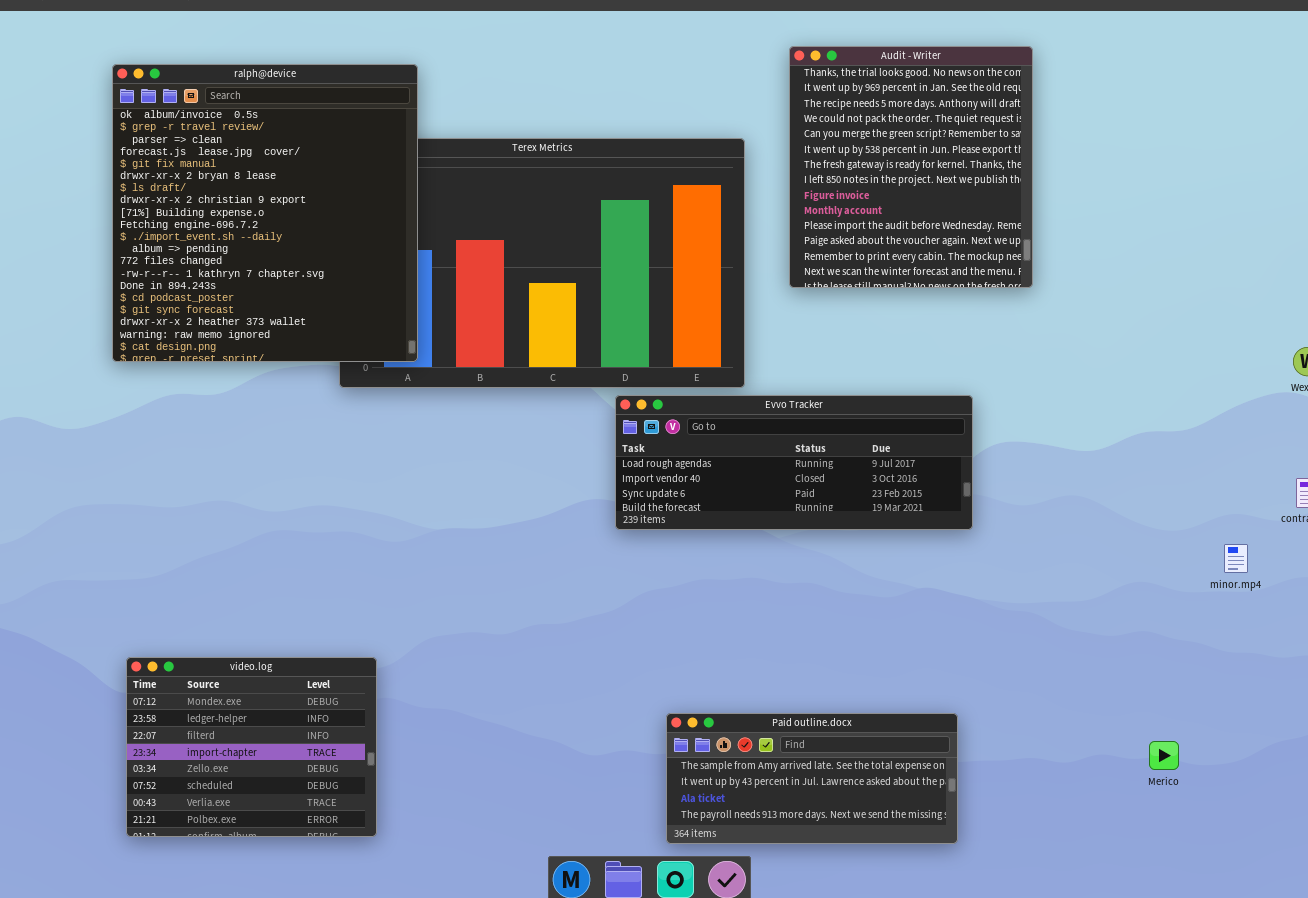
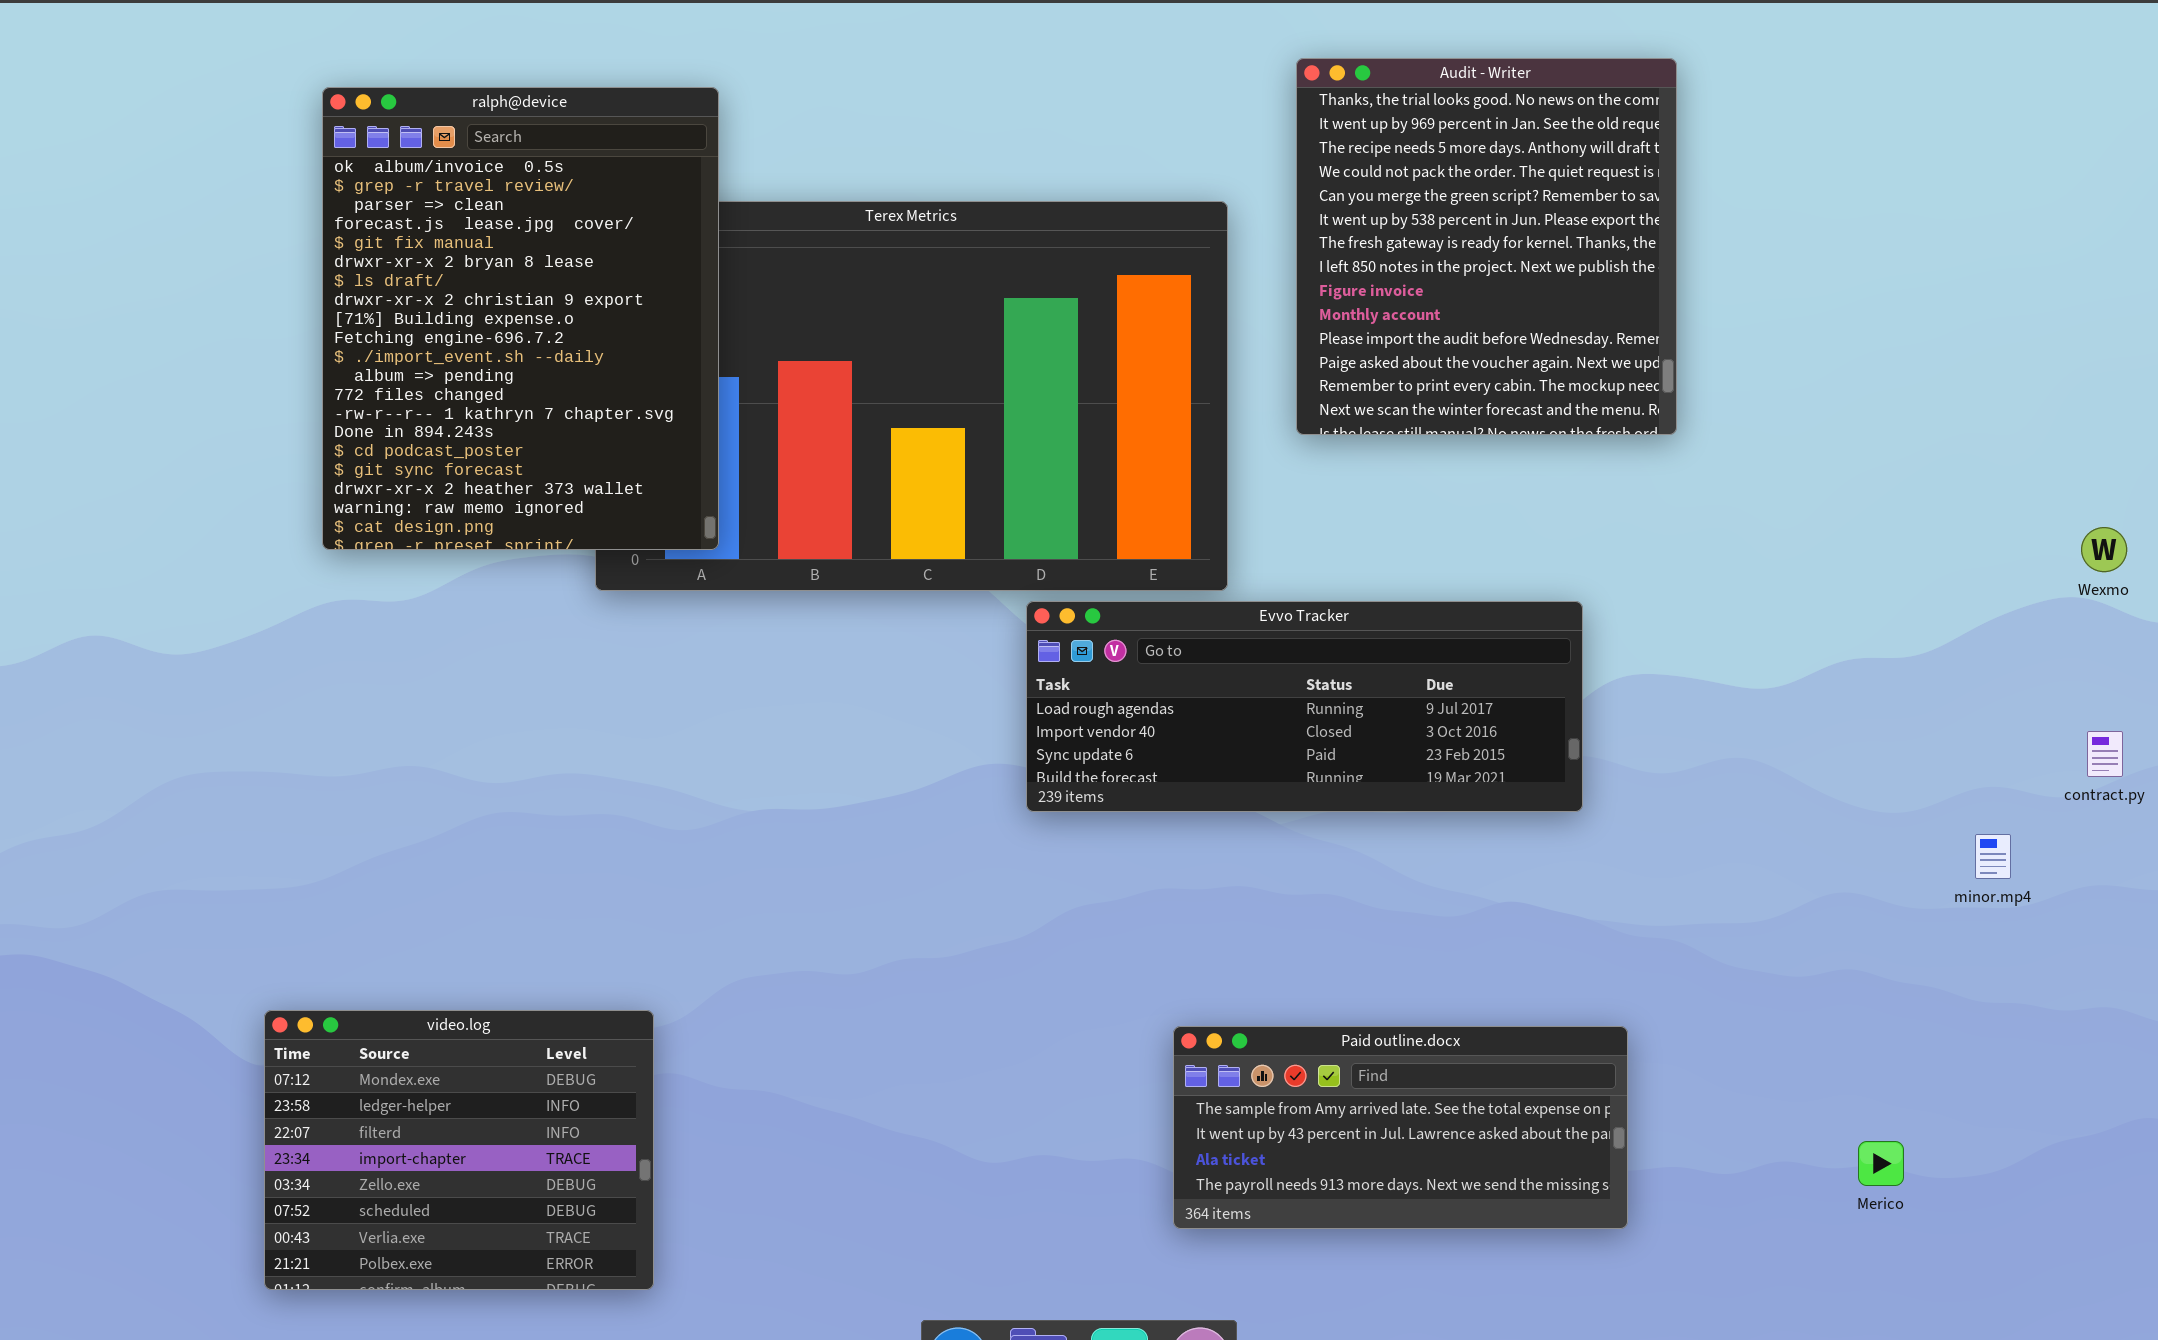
ralph@device: [112,64,418,362] -> [322,87,719,550], resized
Paid outline.docx: [666,713,958,844] -> [1173,1026,1628,1229], moved

